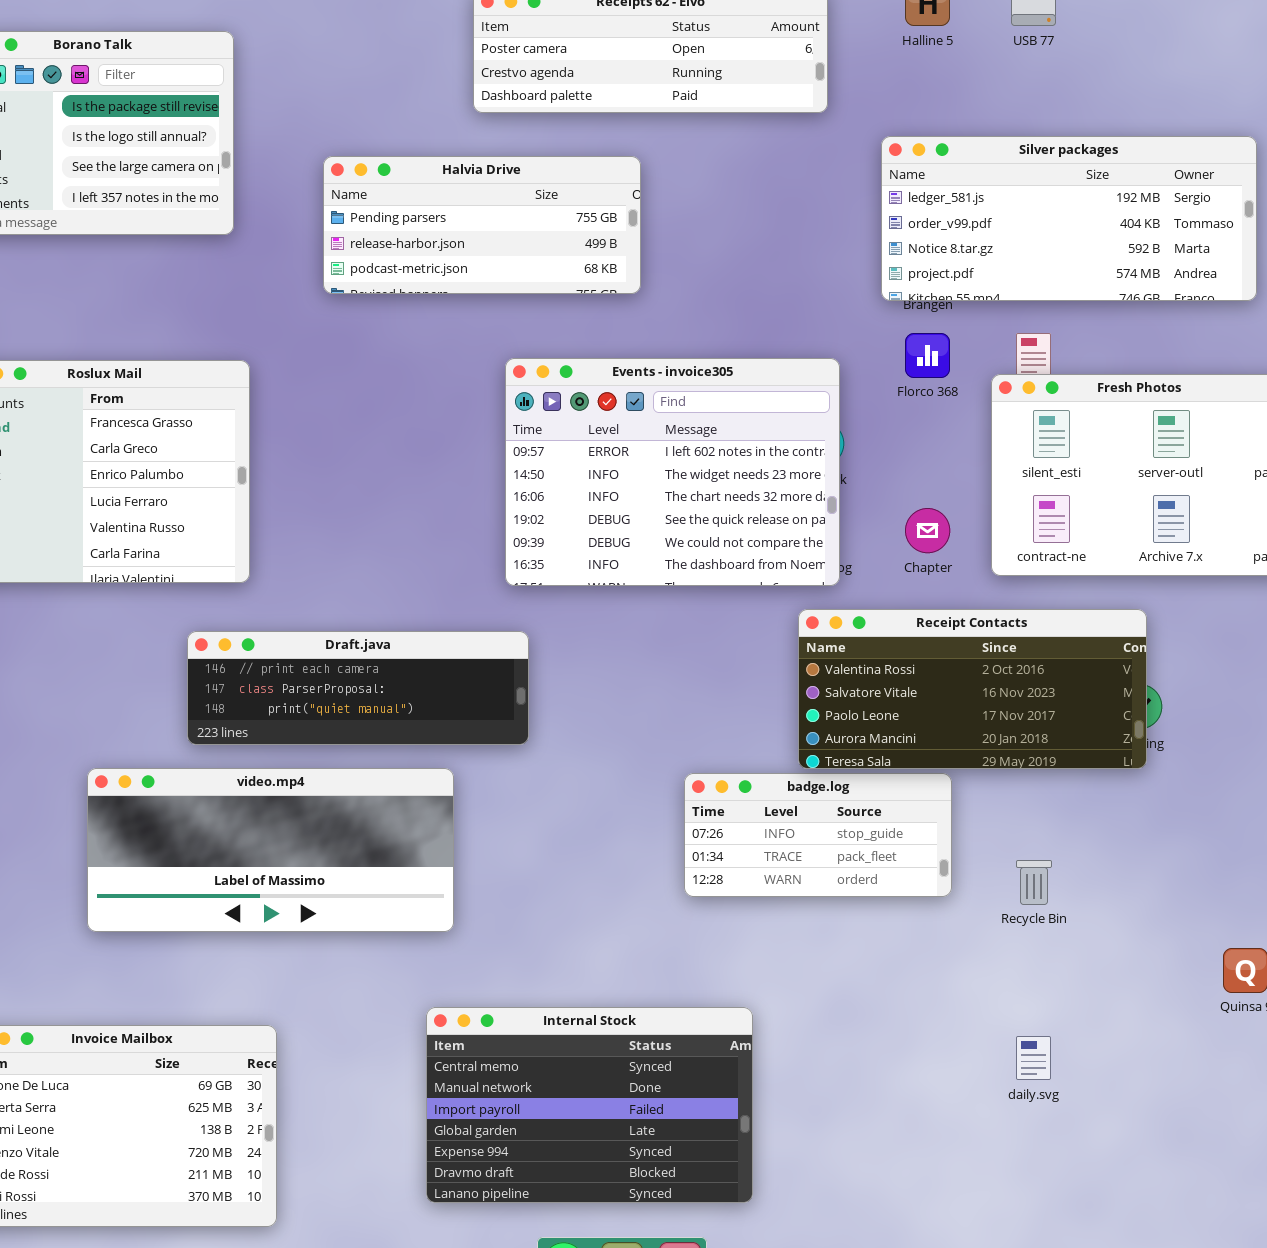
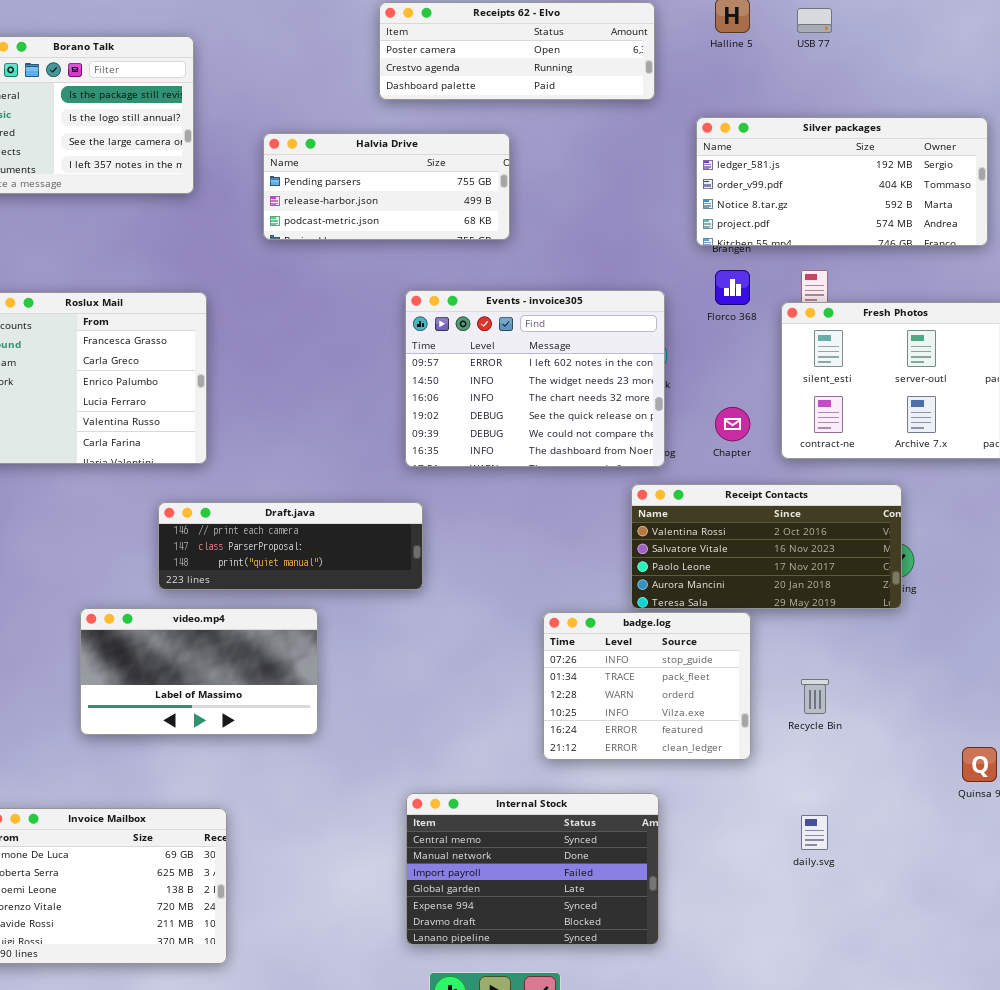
video.mp4: [87,768,454,932] -> [80,608,318,735], resized
badge.log: [684,773,952,897] -> [543,612,751,760], resized
Internal Stock: [426,1007,753,1203] -> [406,793,659,945], moved

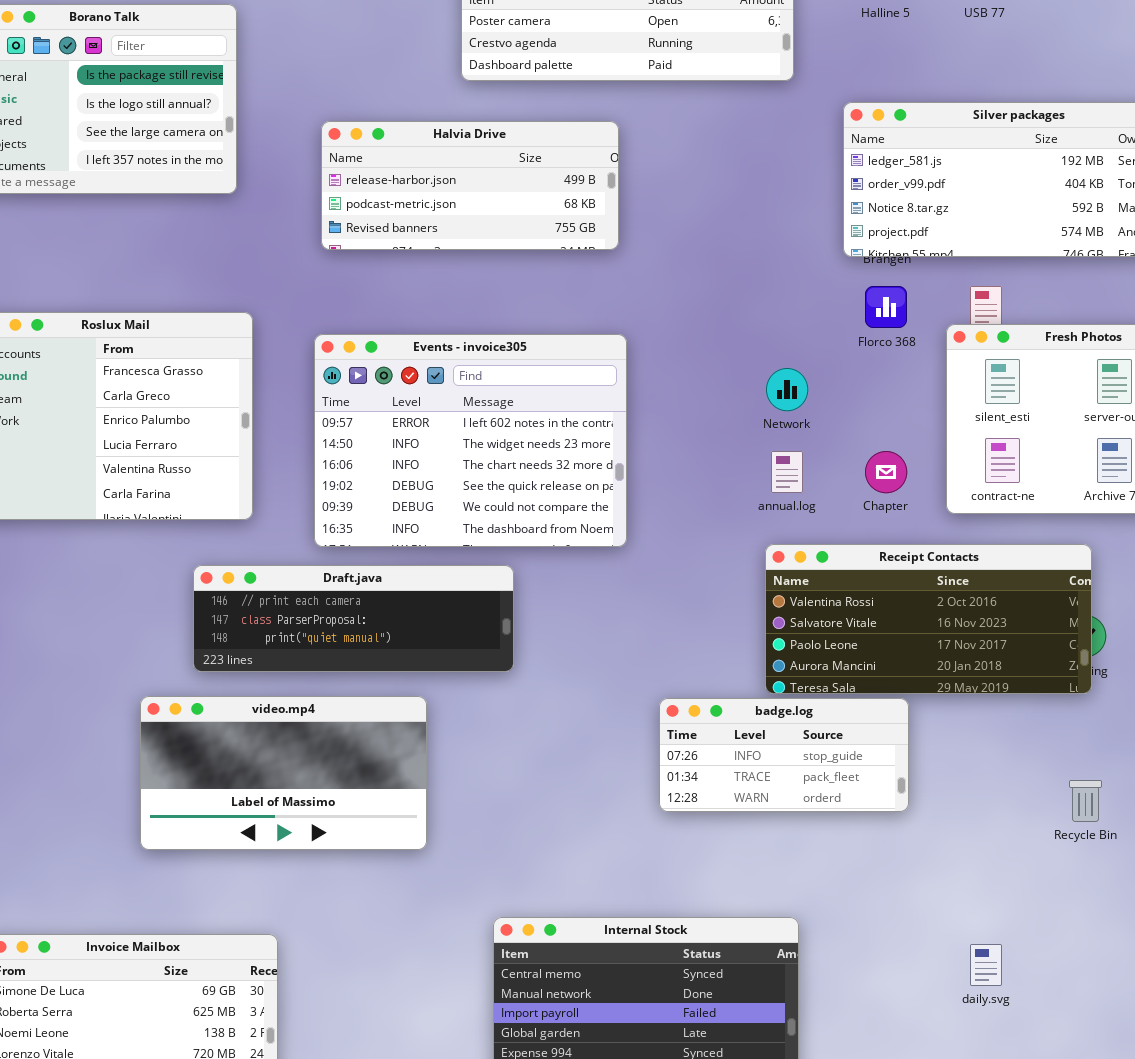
Halvia Drive: [263,133,510,240] -> [321,121,619,250], scrolled down 1 row
Events - invoice305: [405,290,665,467] -> [314,334,627,547], moved
video.mp4: [80,608,318,735] -> [140,696,427,850], moved
badge.log: [543,612,751,760] -> [659,698,909,812], resized
Recycle Bin: [801,679,829,714] -> [1069,780,1102,822], moved

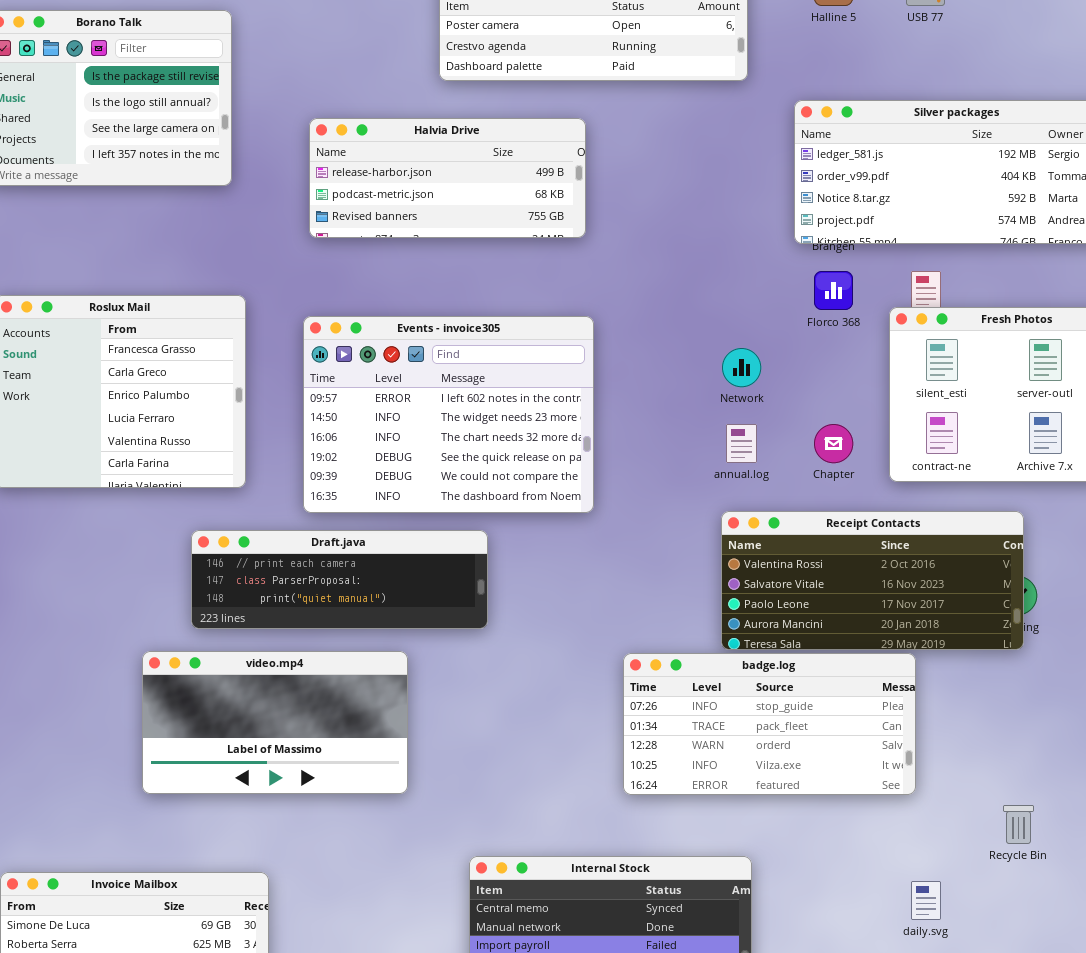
badge.log: [659,698,909,812] -> [623,653,916,795], resized
Recycle Bin: [1069,780,1102,822] -> [1003,805,1034,844], moved

